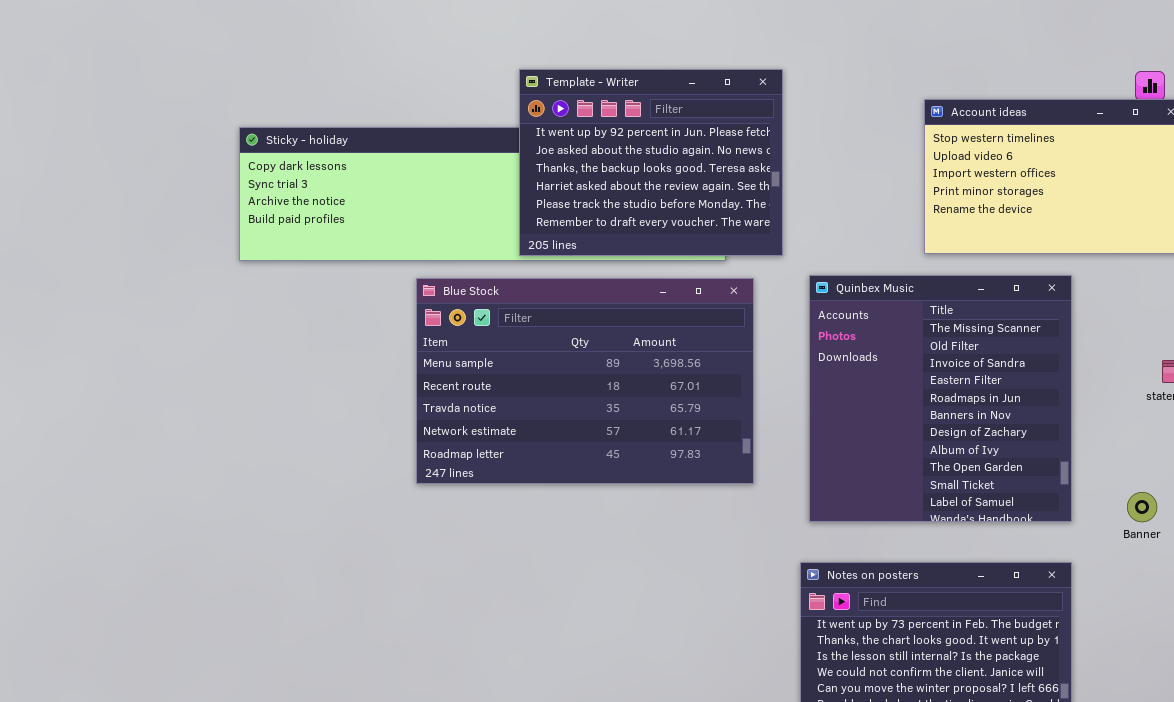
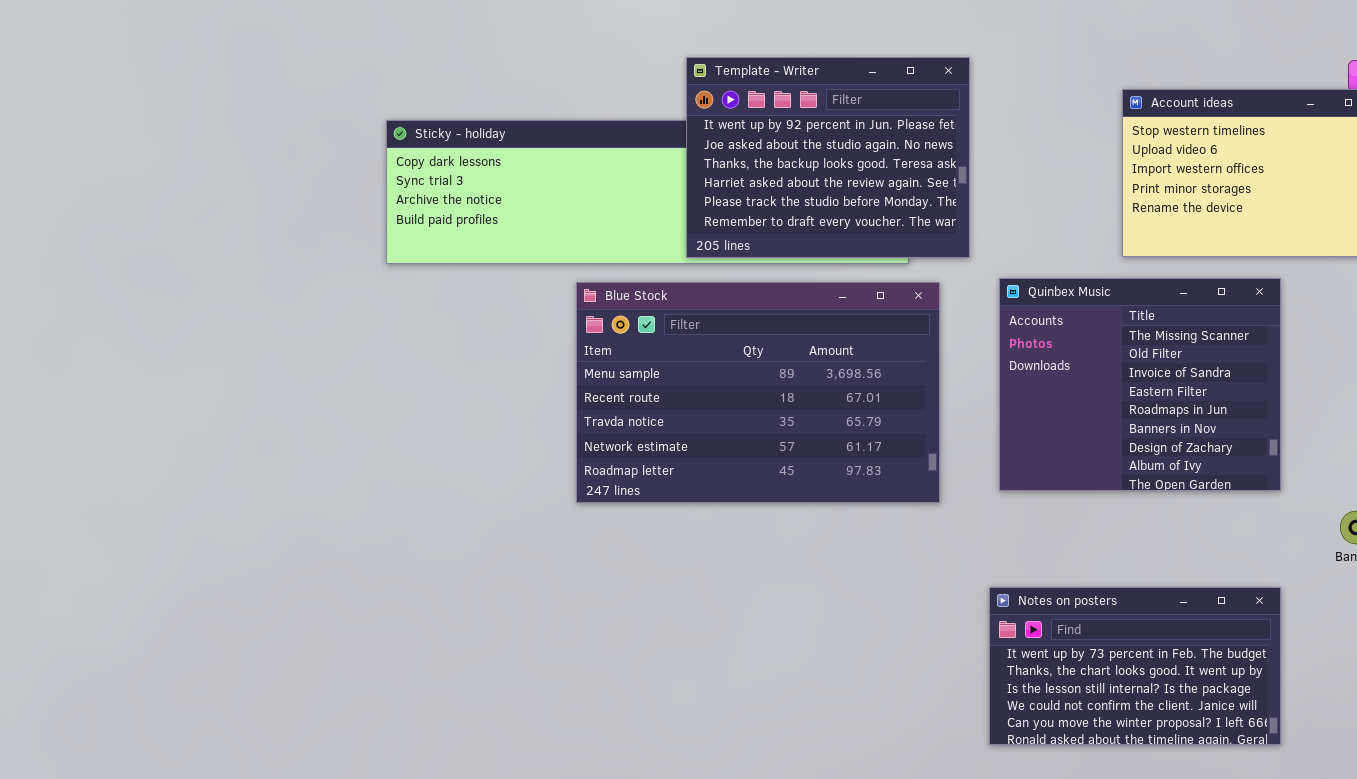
Quinbex Music: [809,275,1072,522] -> [999,278,1281,491], resized

